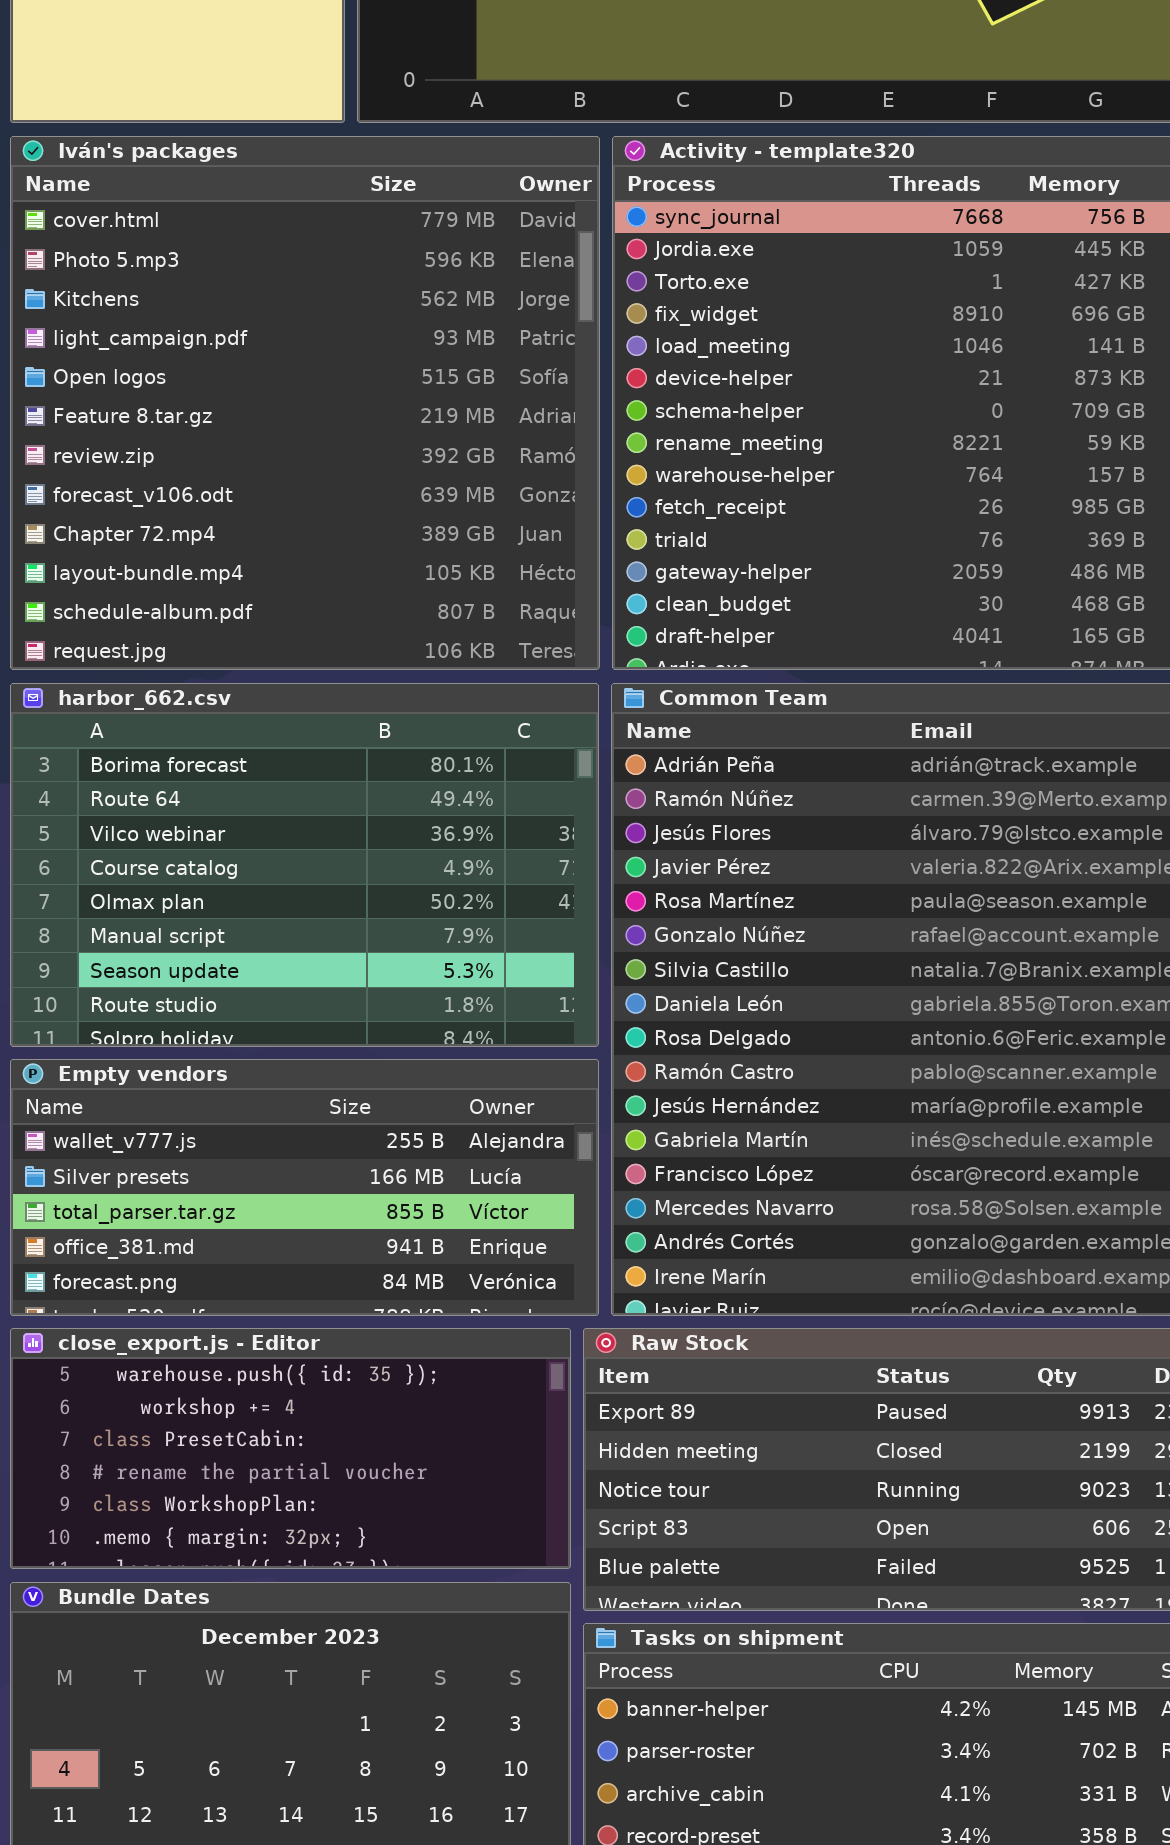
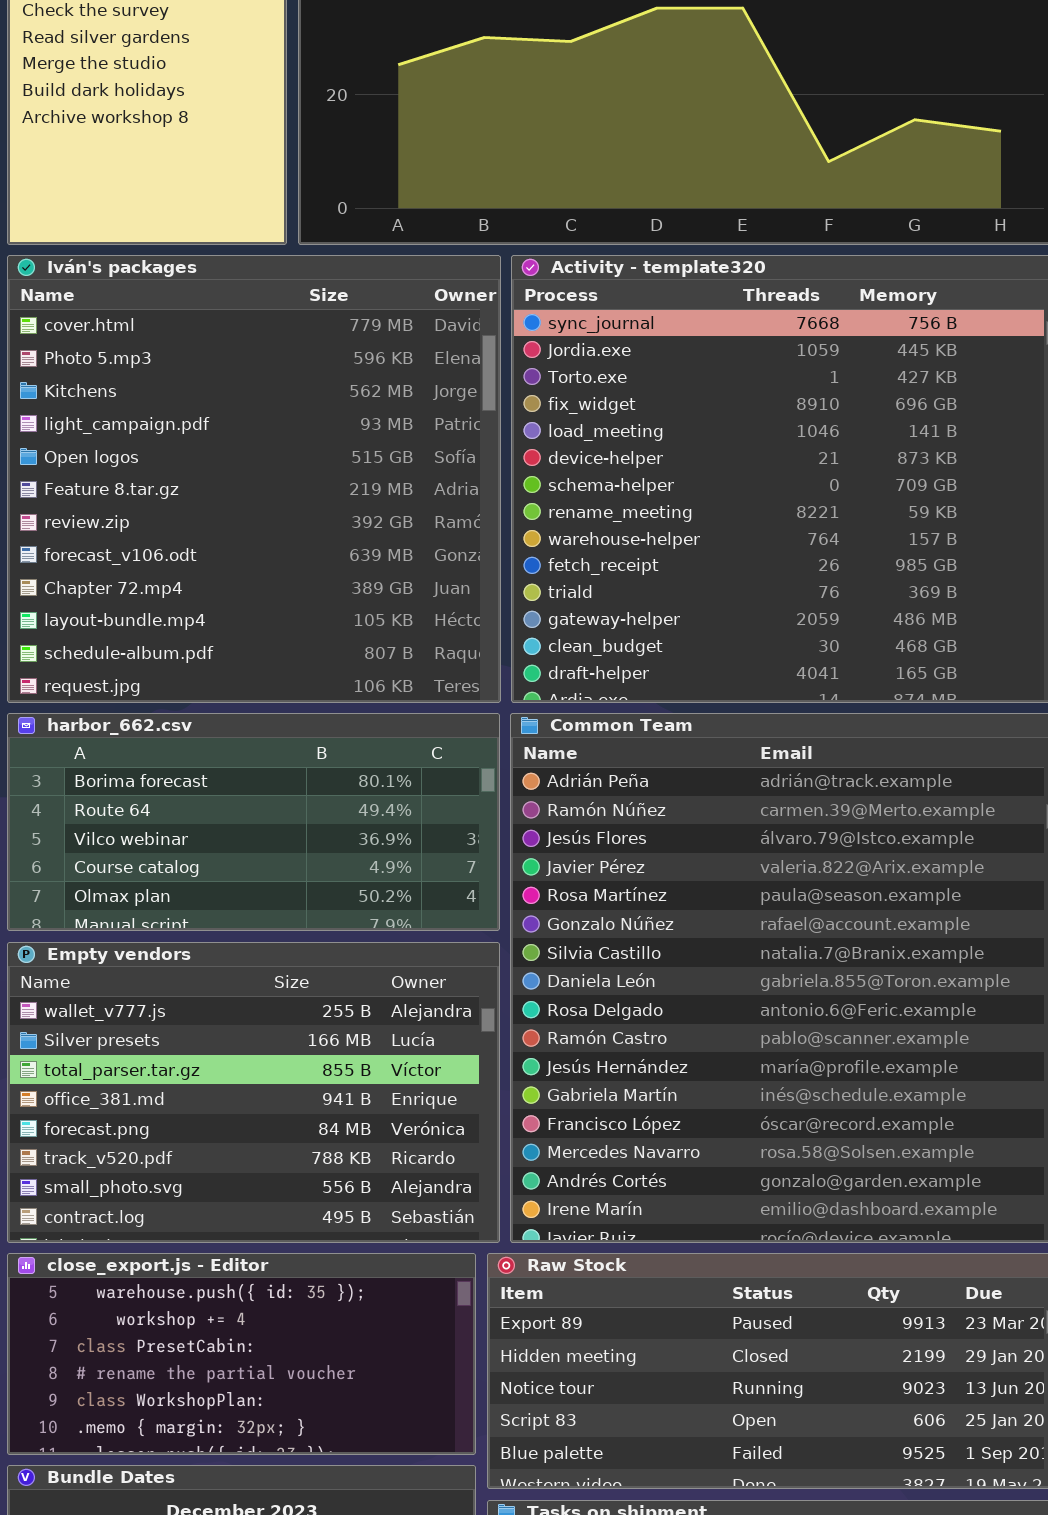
harbor_662.csv: [10,683,599,1047] -> [7,713,500,931], resized
Empty vendors: [10,1059,599,1316] -> [7,942,500,1243], resized

